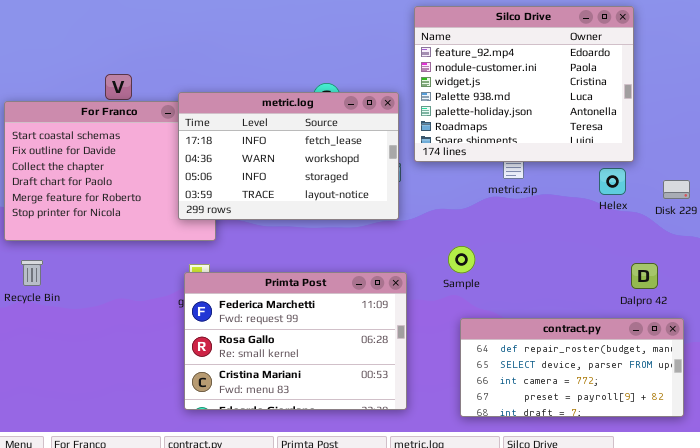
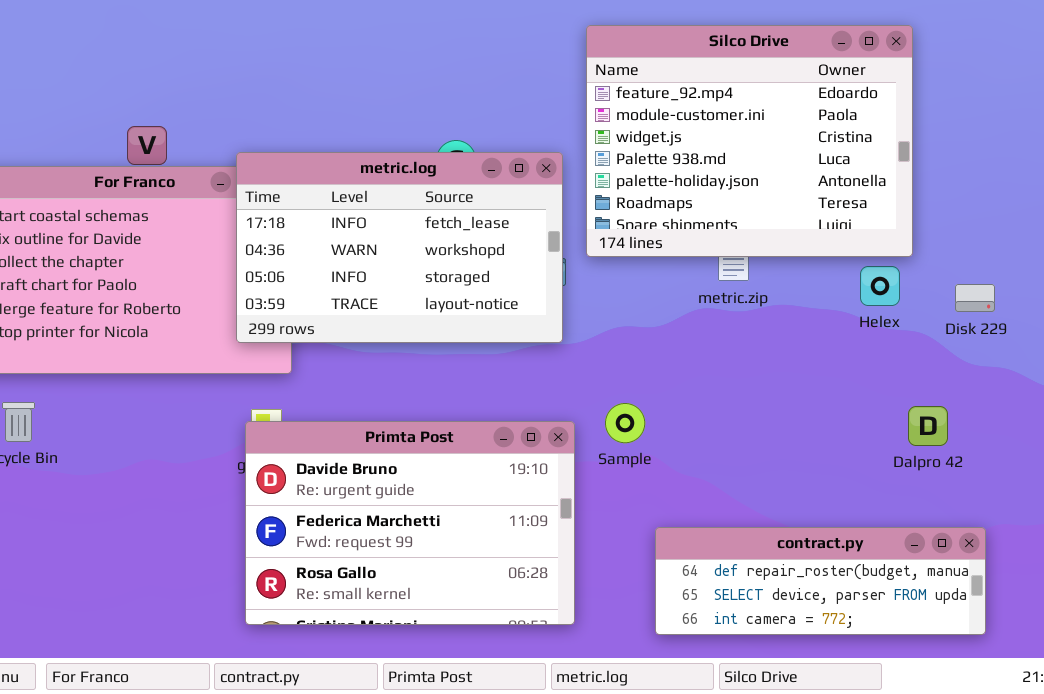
Sample: [448,246,475,273] -> [605,403,645,443], moved
Primta Post: [184,272,407,410] -> [245,421,575,625], scrolled up 1 row
contract.py: [460,318,684,417] -> [655,527,986,635], resized

